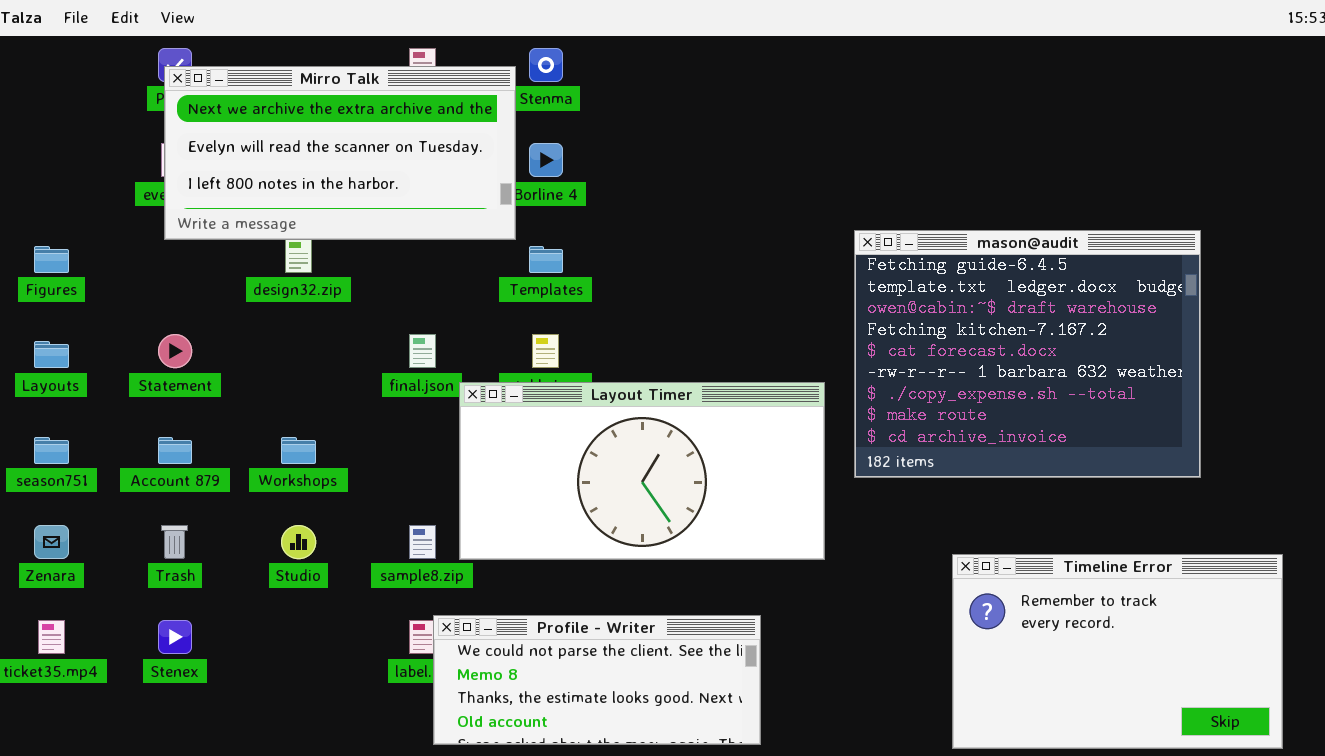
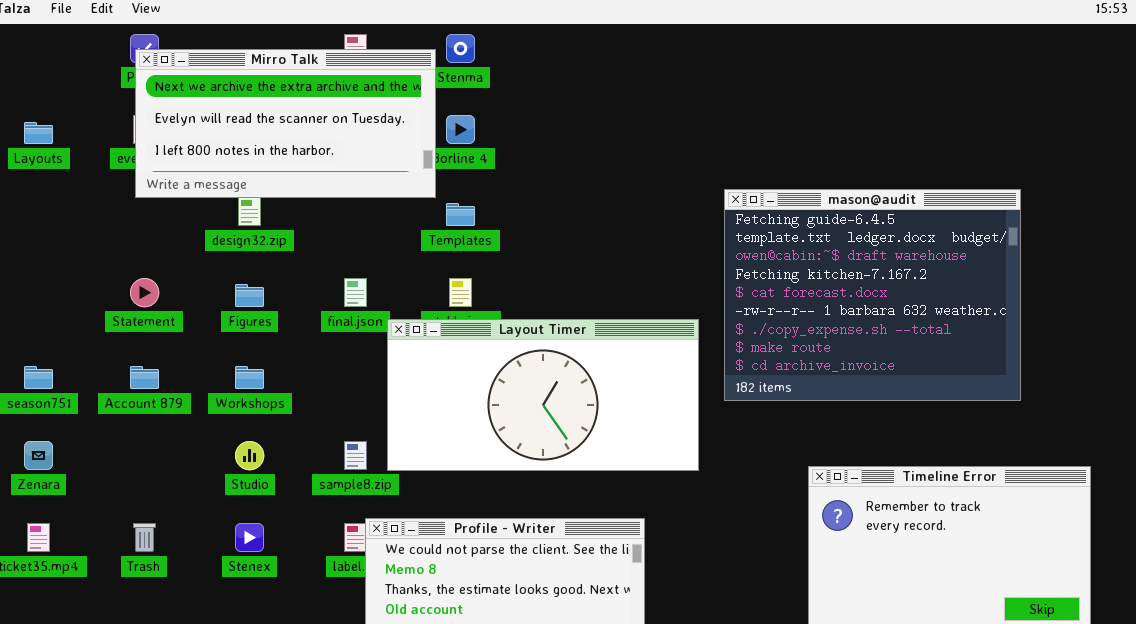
Figures: [34,246,69,273] -> [235,284,264,307], moved
Layouts: [34,341,69,368] -> [24,122,53,144], moved
Trash: [161,525,188,559] -> [133,523,156,552], moved
Stenex: [158,620,192,654] -> [235,523,264,552], moved

